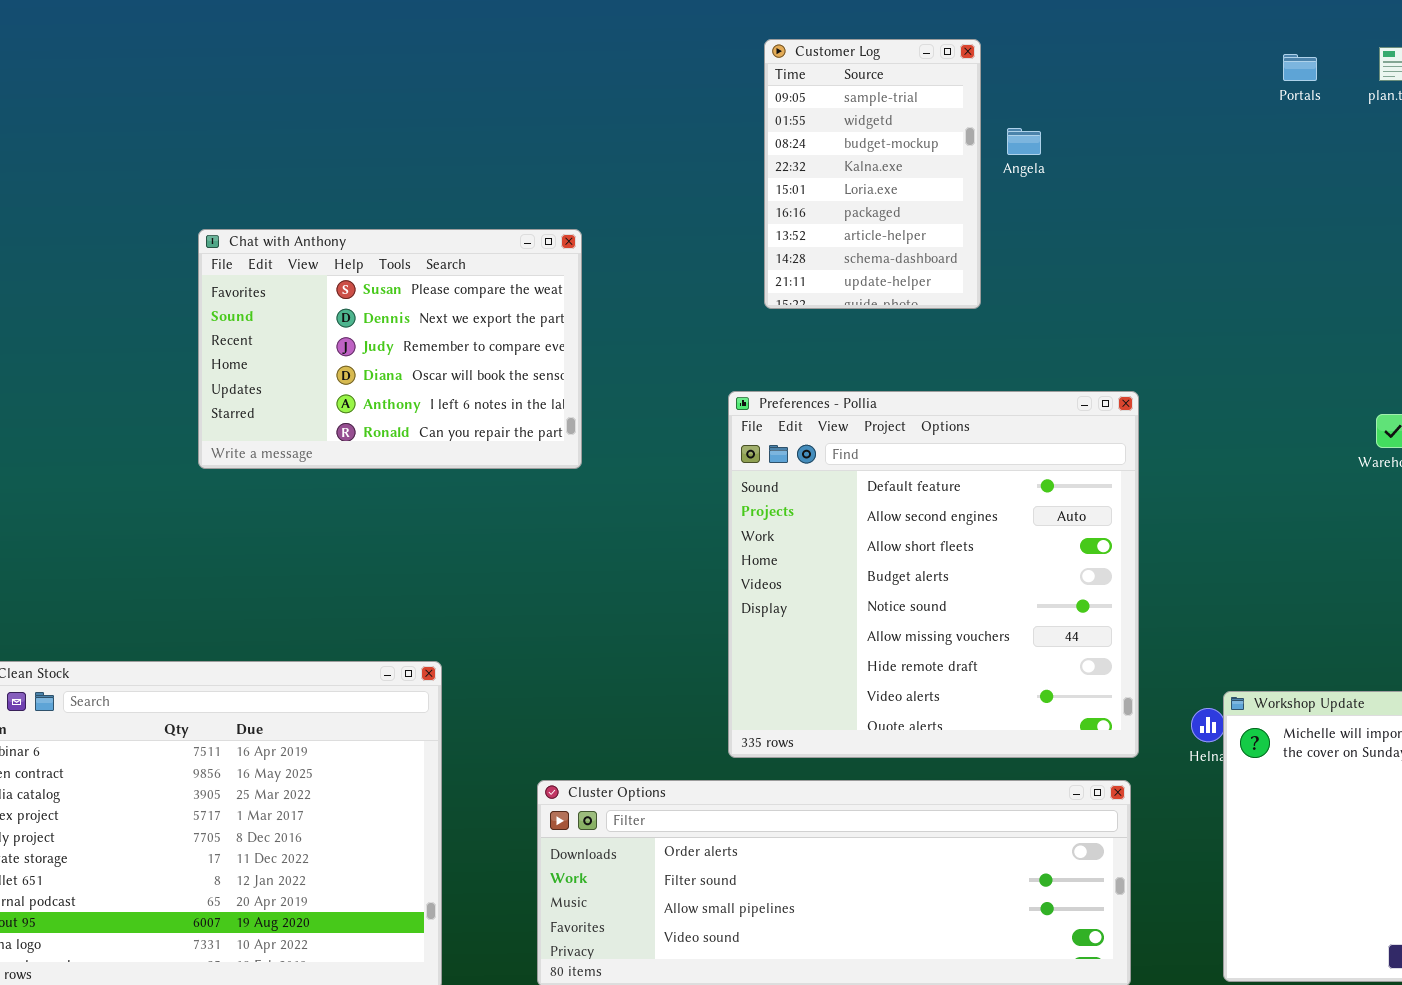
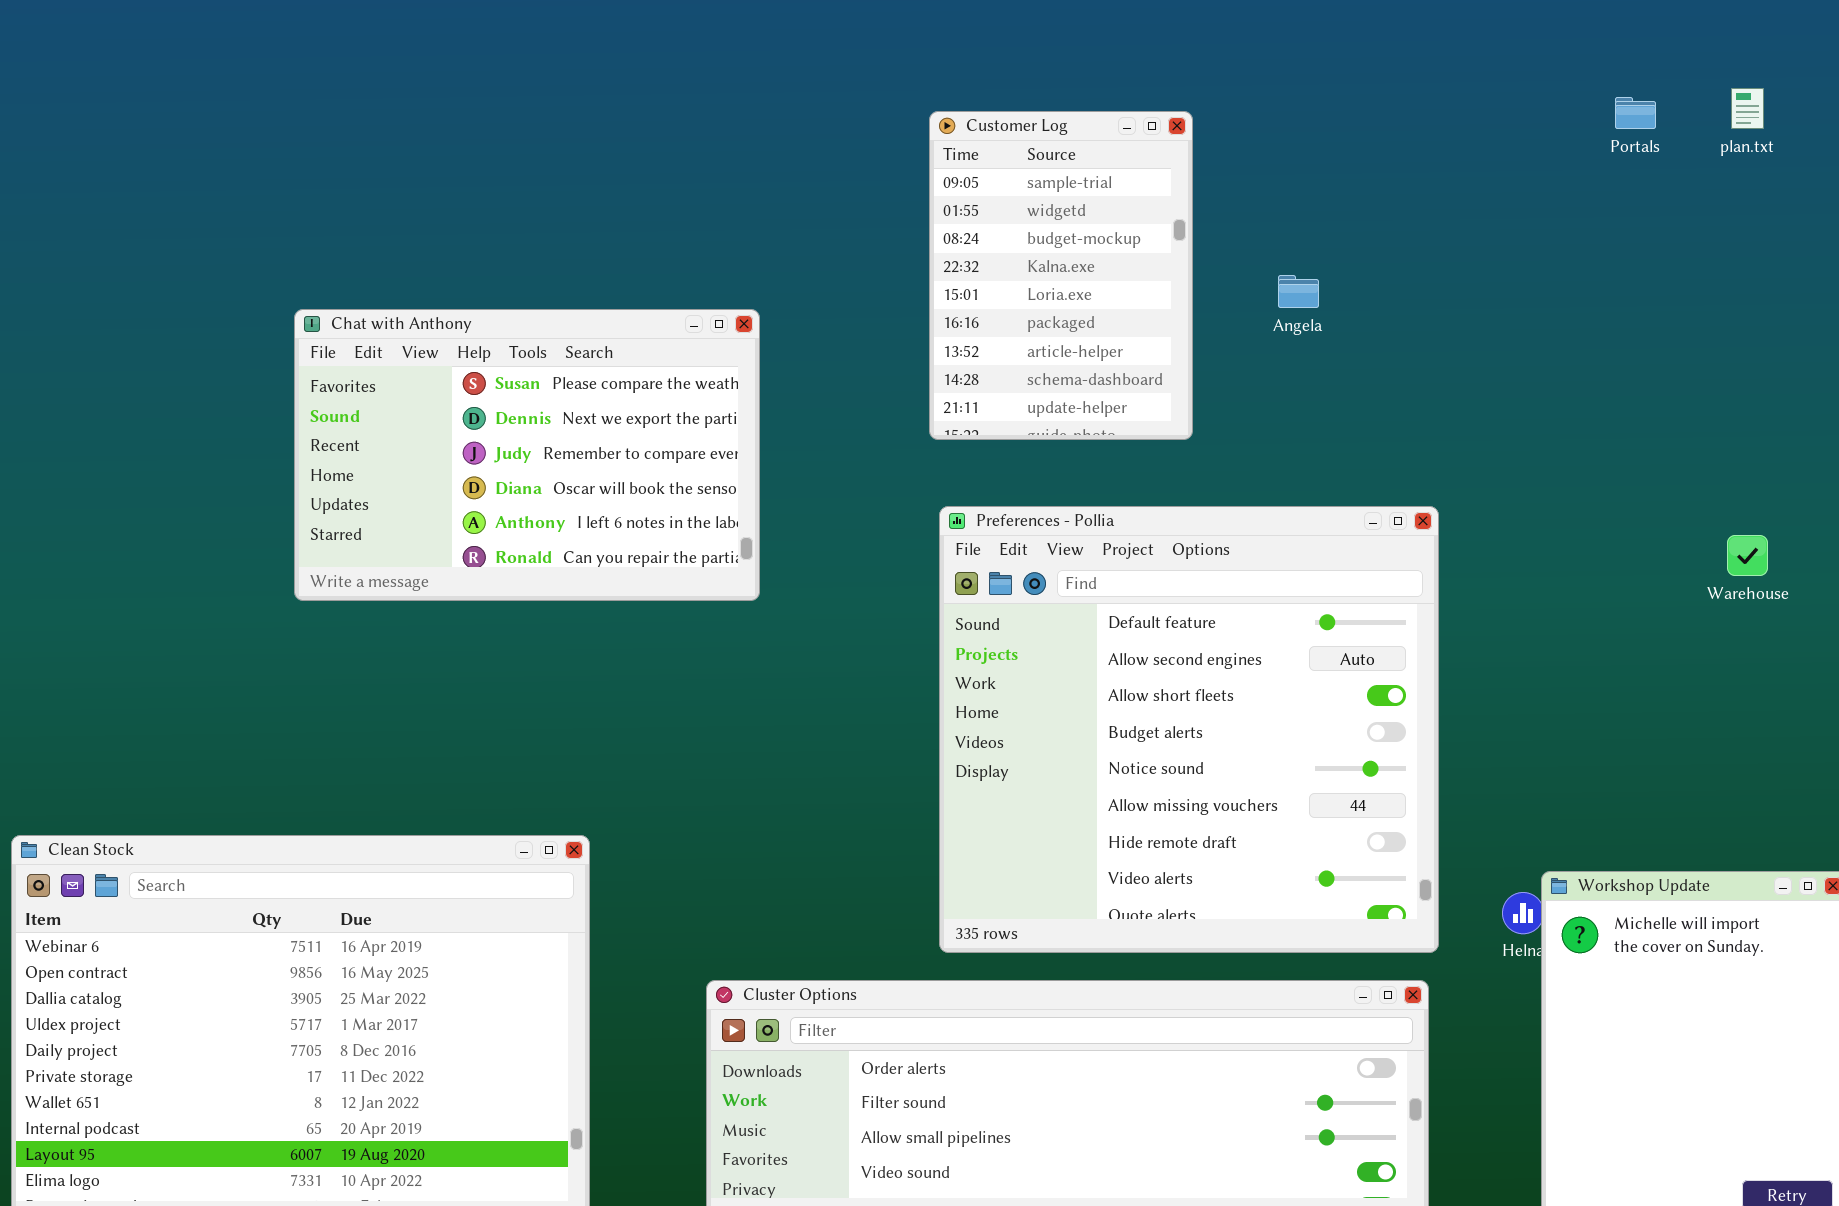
Customer Log: [764,39,981,309] -> [929,111,1193,440], moved
Angela: [1007,128,1041,155] -> [1278,275,1319,308], moved

